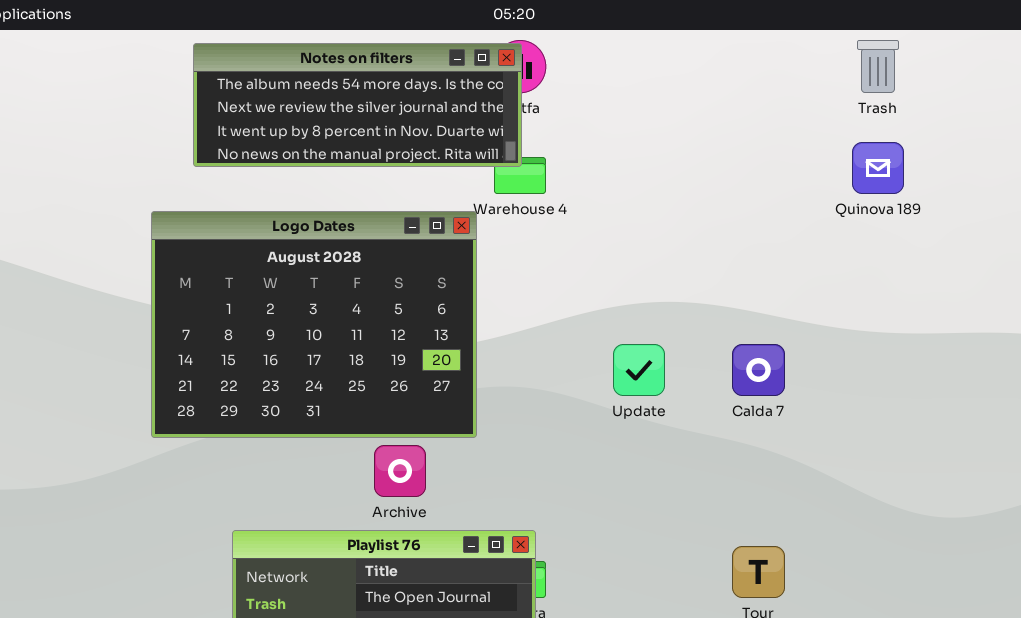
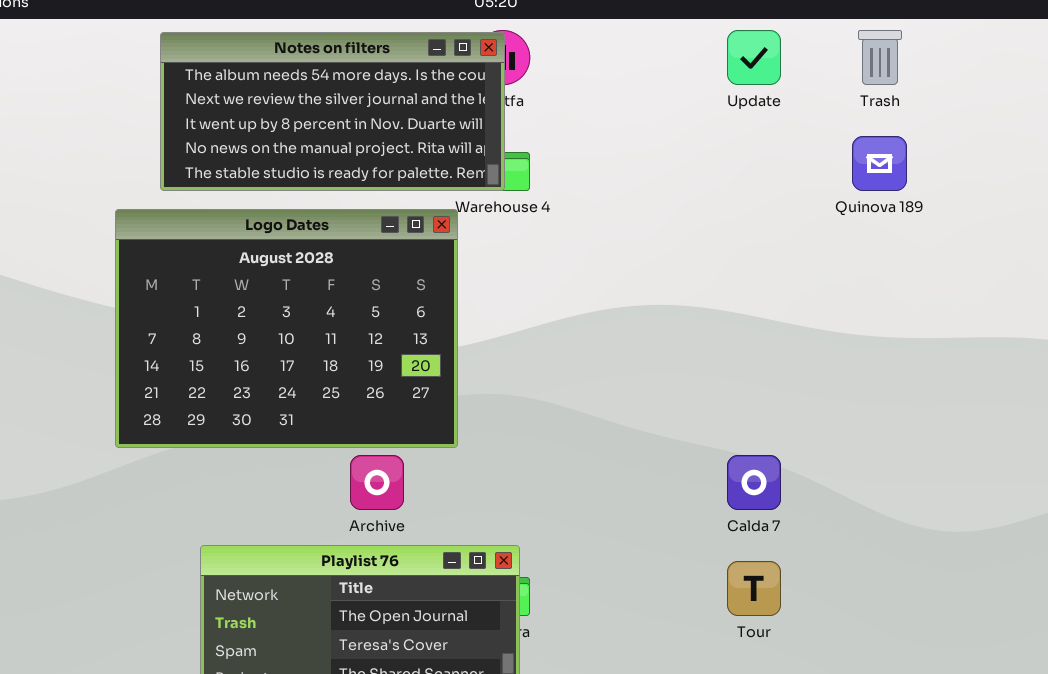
Notes on filters: [193,43,522,167] -> [160,32,505,191], resized
Update: [613,344,665,396] -> [727,30,781,85], moved
Calda 7: [732,344,785,396] -> [727,455,781,510], moved

